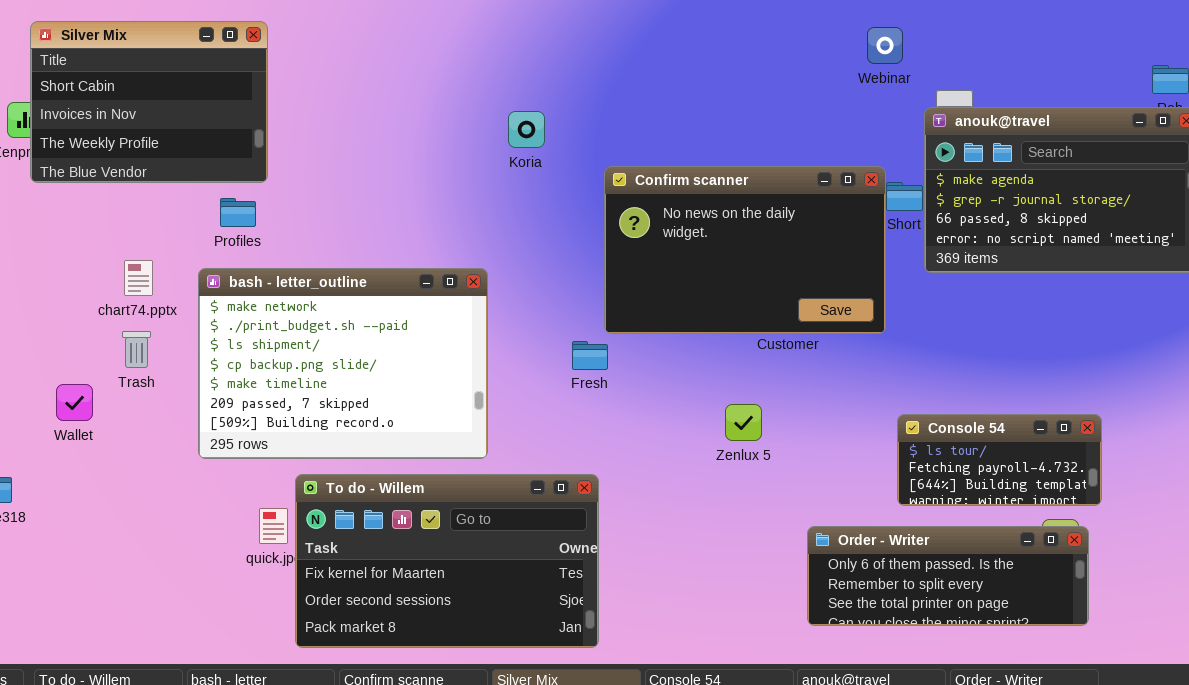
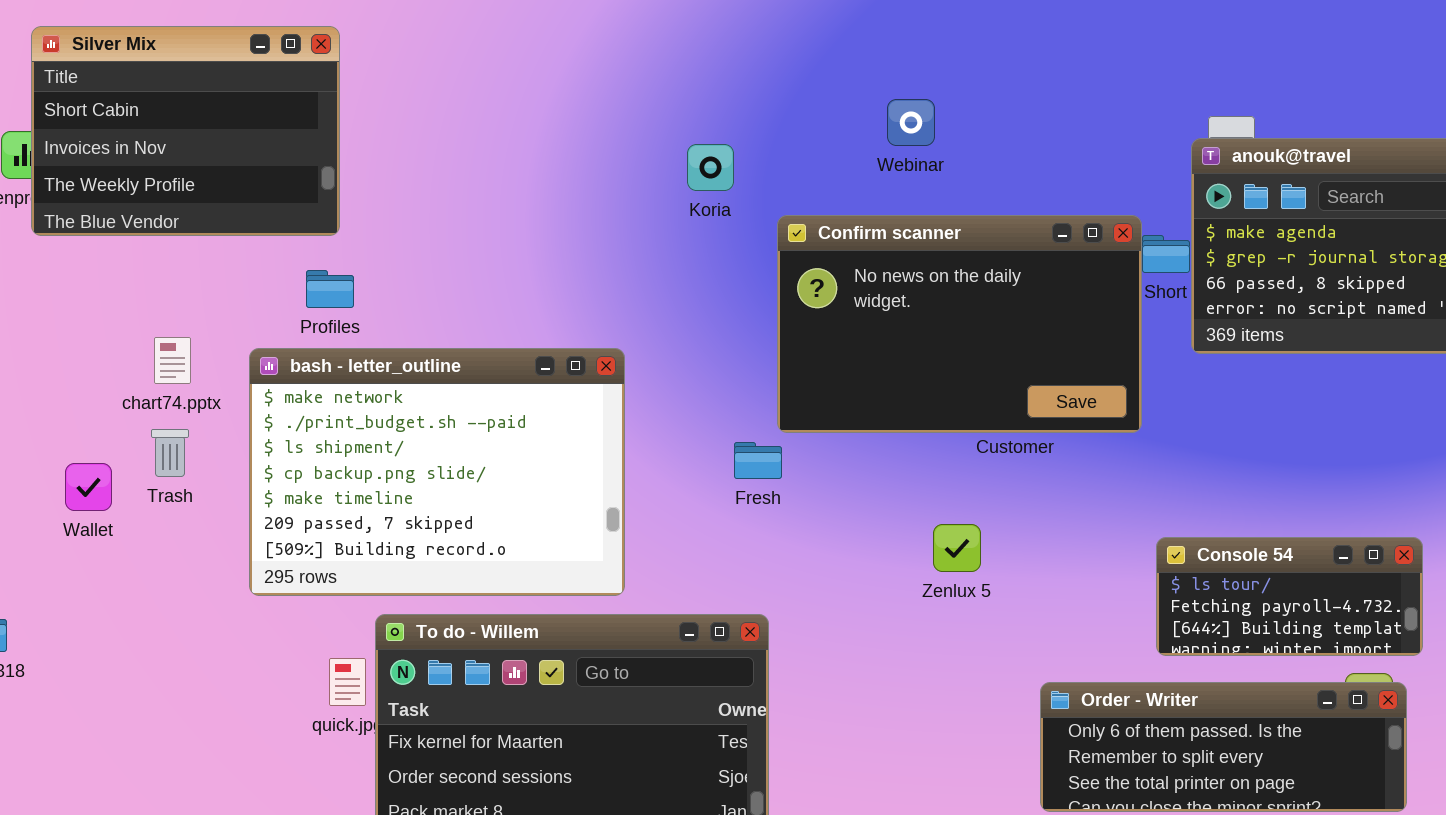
Webinar: [867,27,903,64] -> [887,99,935,146], moved
Koria: [508,111,545,148] -> [687,144,734,191], moved
Profiles: [220,198,256,227] -> [306,270,354,308], moved
Wallet: [56,384,93,421] -> [65,463,112,511], moved

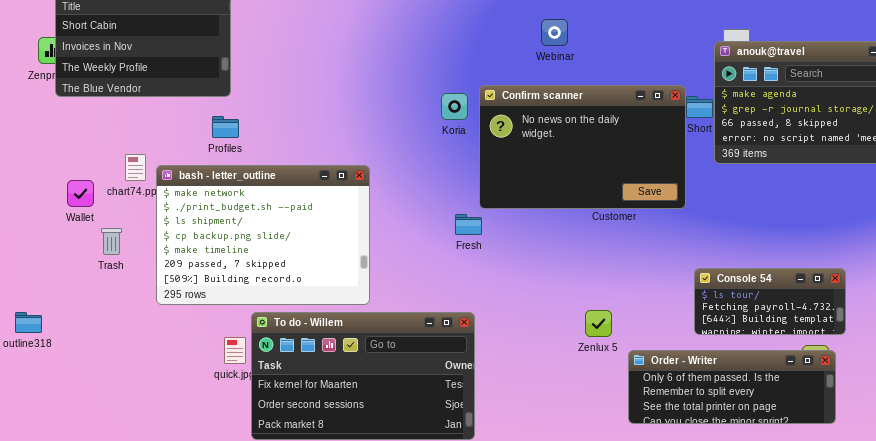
Koria: [687,144,734,191] -> [441,93,468,120], moved
bash - letter_outline: [249,348,625,596] -> [156,165,370,305], moved
Trash: [151,429,189,477] -> [101,228,122,255], moved
Wallet: [65,463,112,511] -> [67,180,94,207], moved
Zenlux 5: [933,524,981,572] -> [585,310,612,337], moved

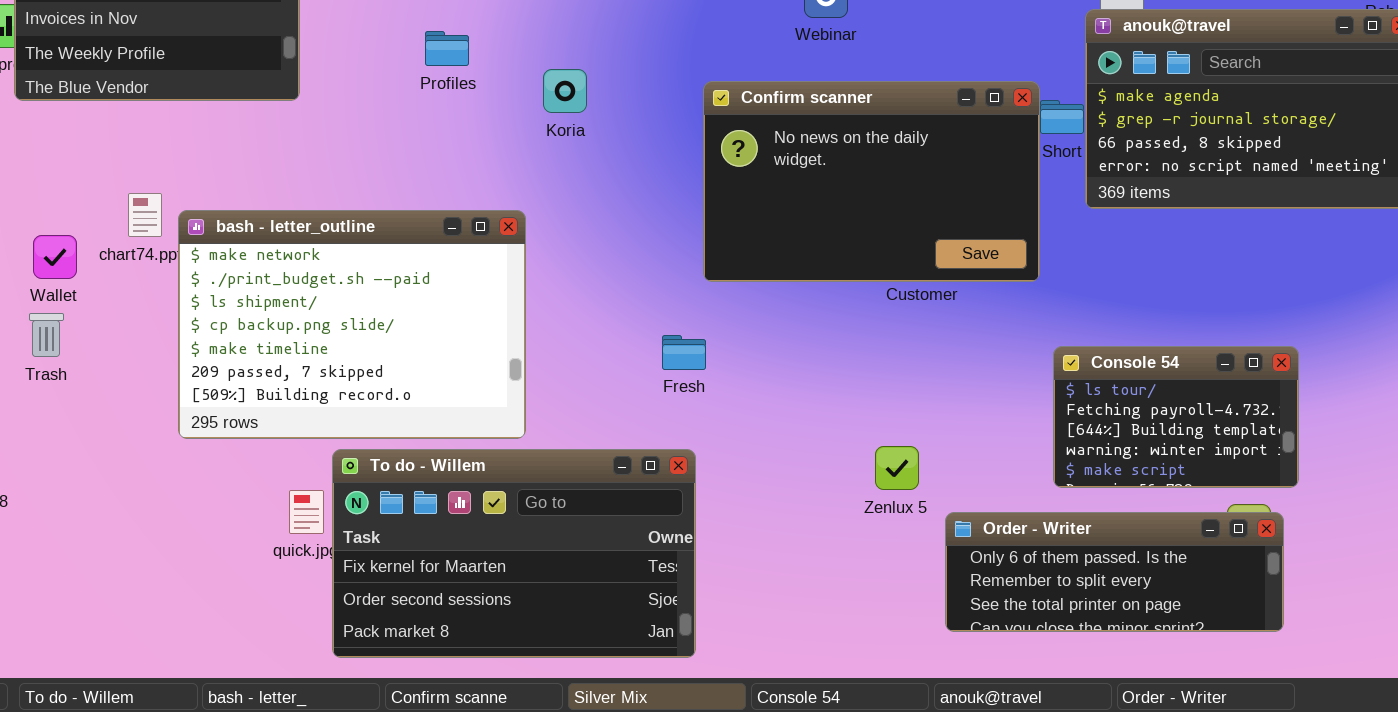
Koria: [441,93,468,120] -> [543,69,587,113], moved
Profiles: [212,116,239,138] -> [425,31,469,66], moved
Fresh: [455,214,482,235] -> [662,335,706,370], moved
Trash: [101,228,122,255] -> [29,313,64,357], moved
Console 54: [694,268,846,335] -> [1053,346,1299,488], resized

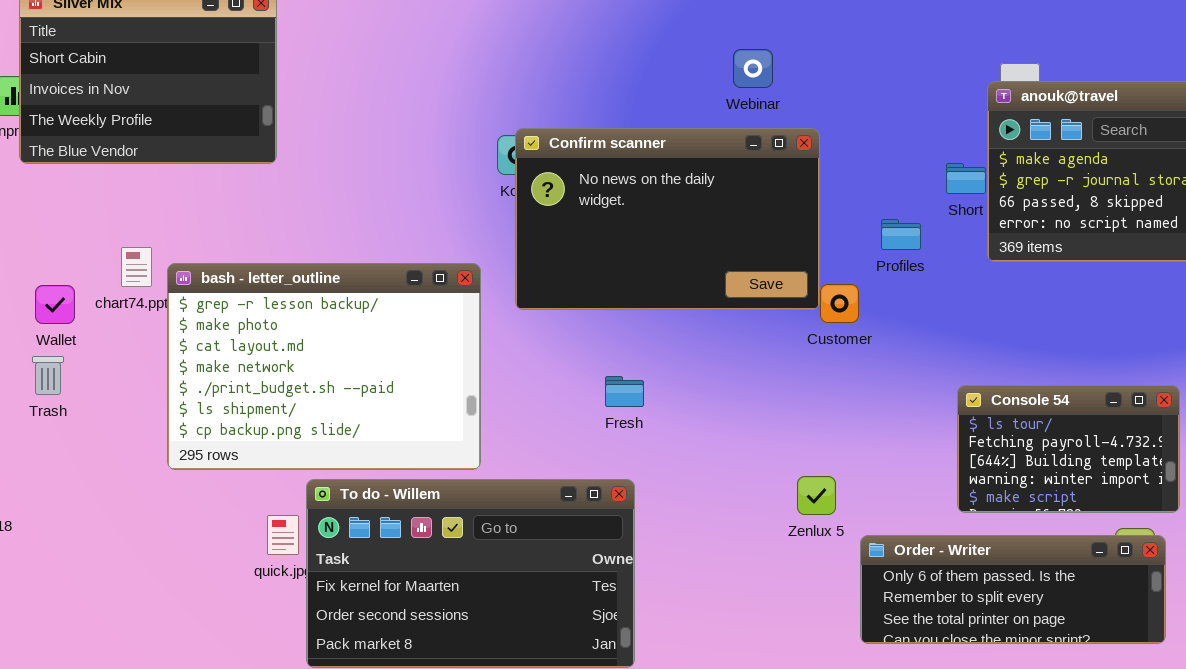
Profiles: [425,31,469,66] -> [881,219,921,250], moved
Confirm scanner: [703,81,1040,282] -> [515,128,820,310], moved
bash - letter_outline: [178,210,526,439] -> [167,263,481,470], scrolled up 3 rows

